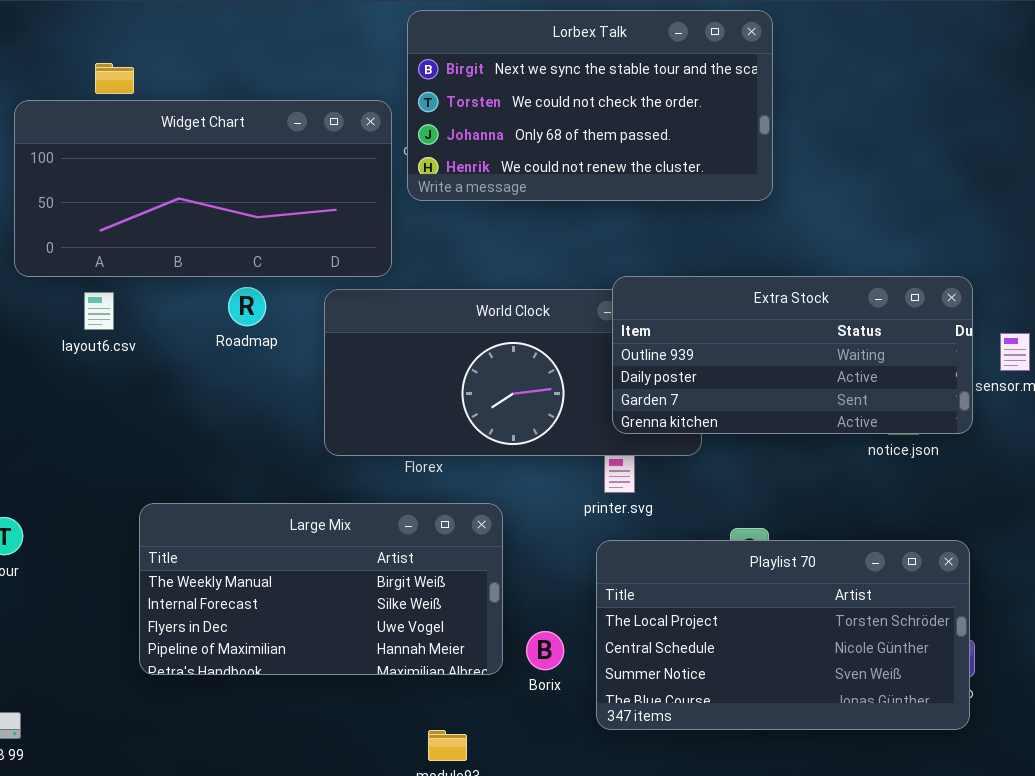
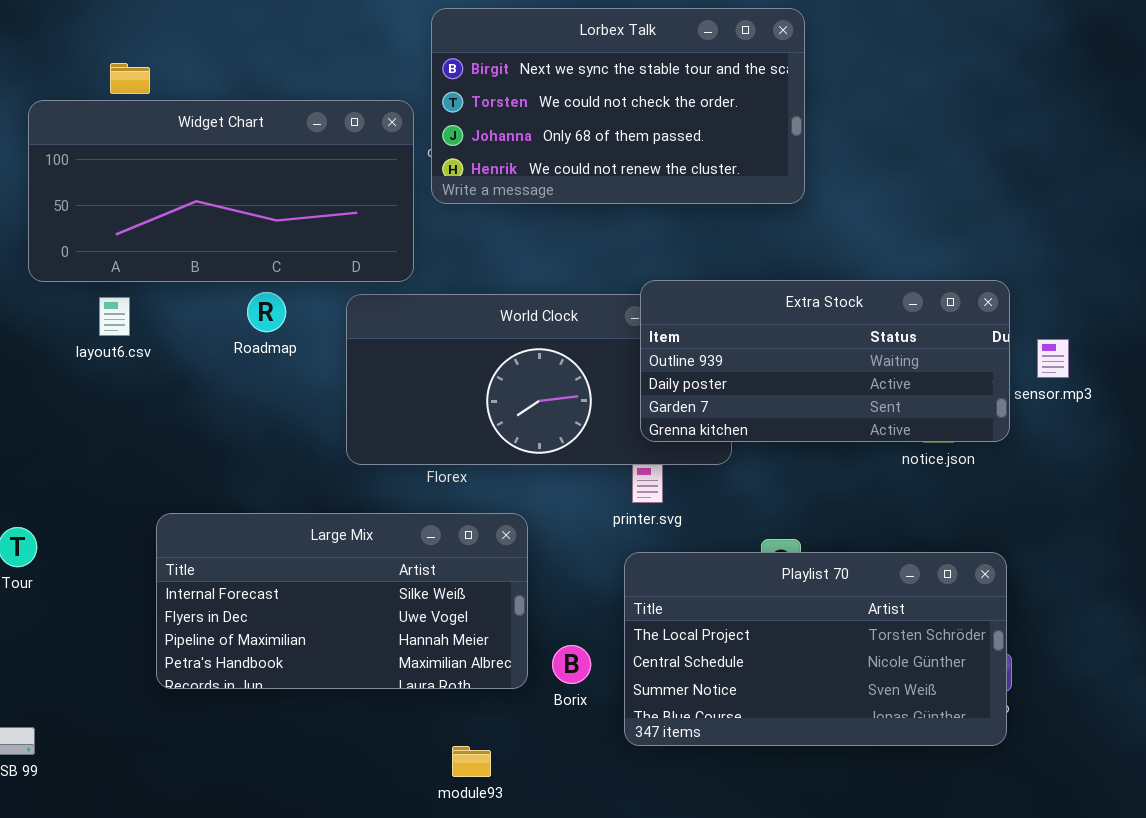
Large Mix: [139,503,503,675] -> [156,513,528,689], scrolled down 1 row

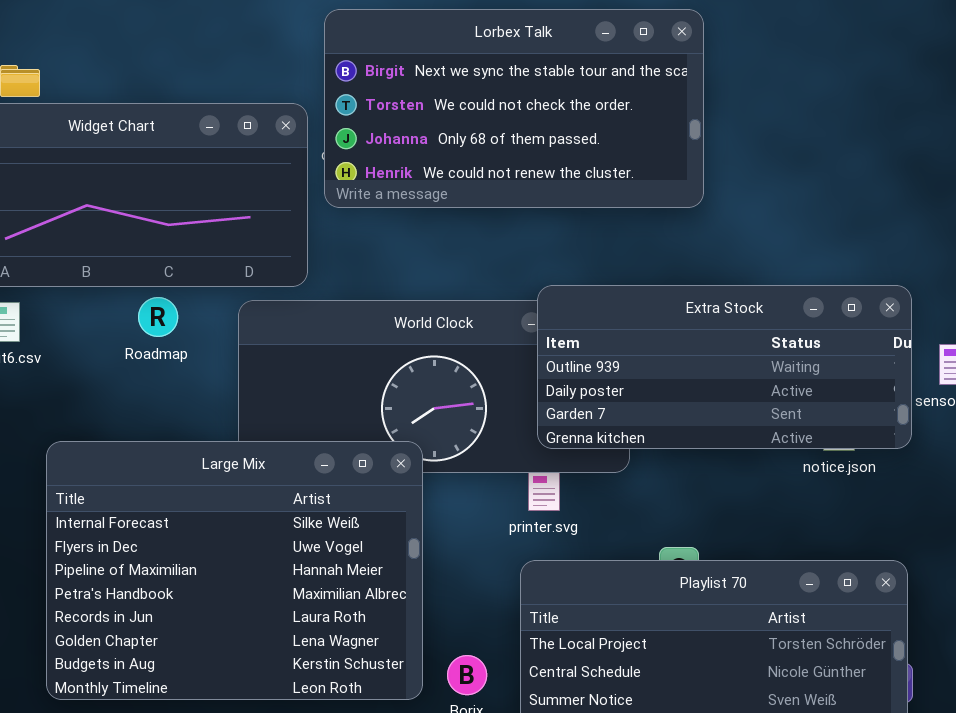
Large Mix: [156,513,528,689] -> [46,441,423,700], resized

